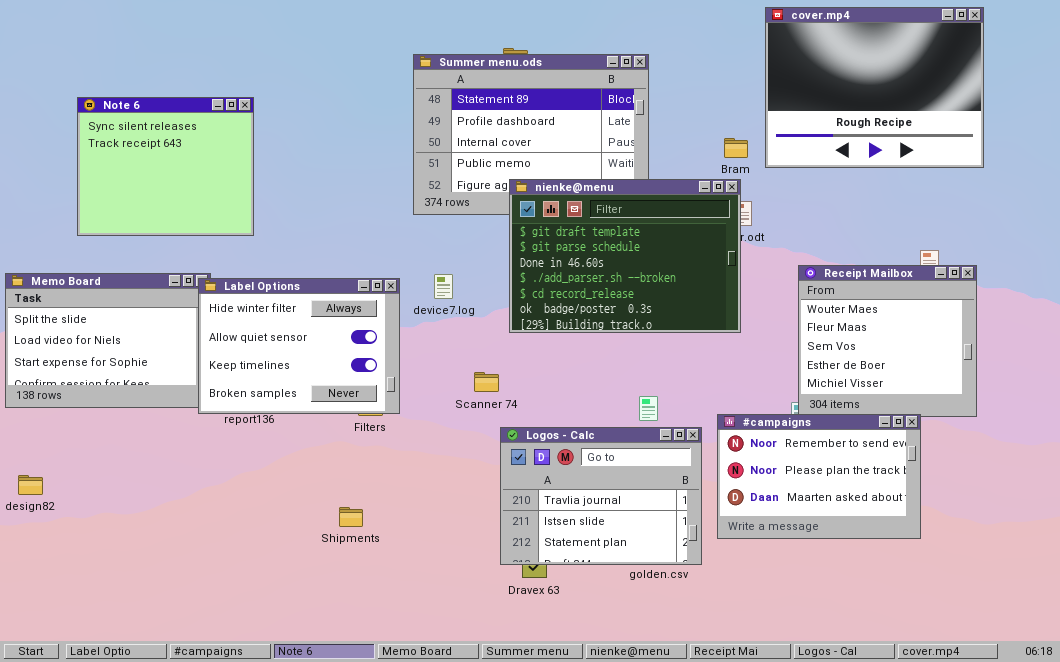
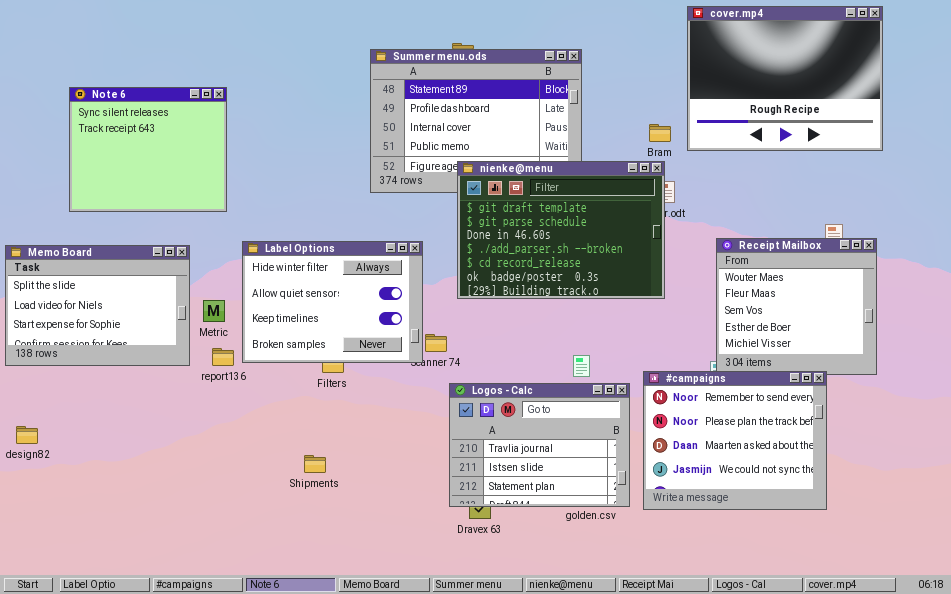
Label Options: [198,278,400,414] -> [242,241,423,363], moved
#campaigns: [717,414,921,539] -> [643,371,827,510], resized

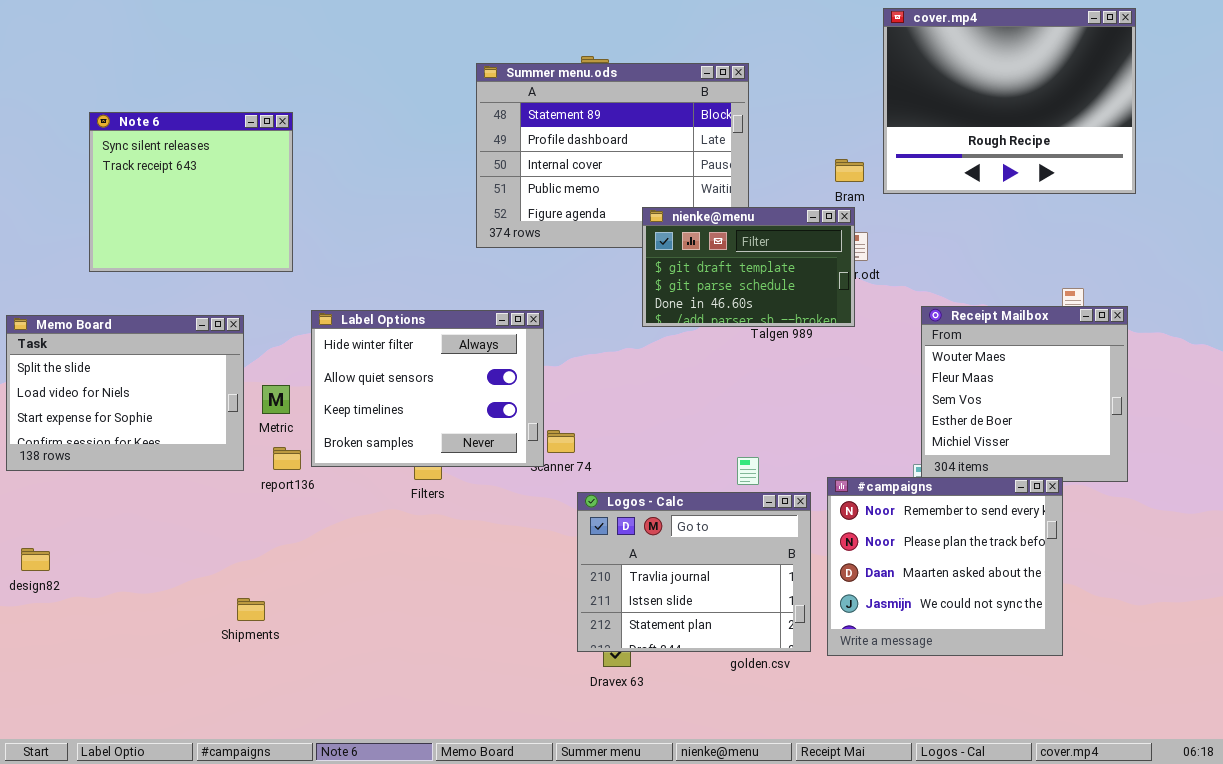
nienke@menu: [457,161,665,299] -> [642,207,855,327], resized
Shipments: [304,455,326,473] -> [237,598,265,621], moved

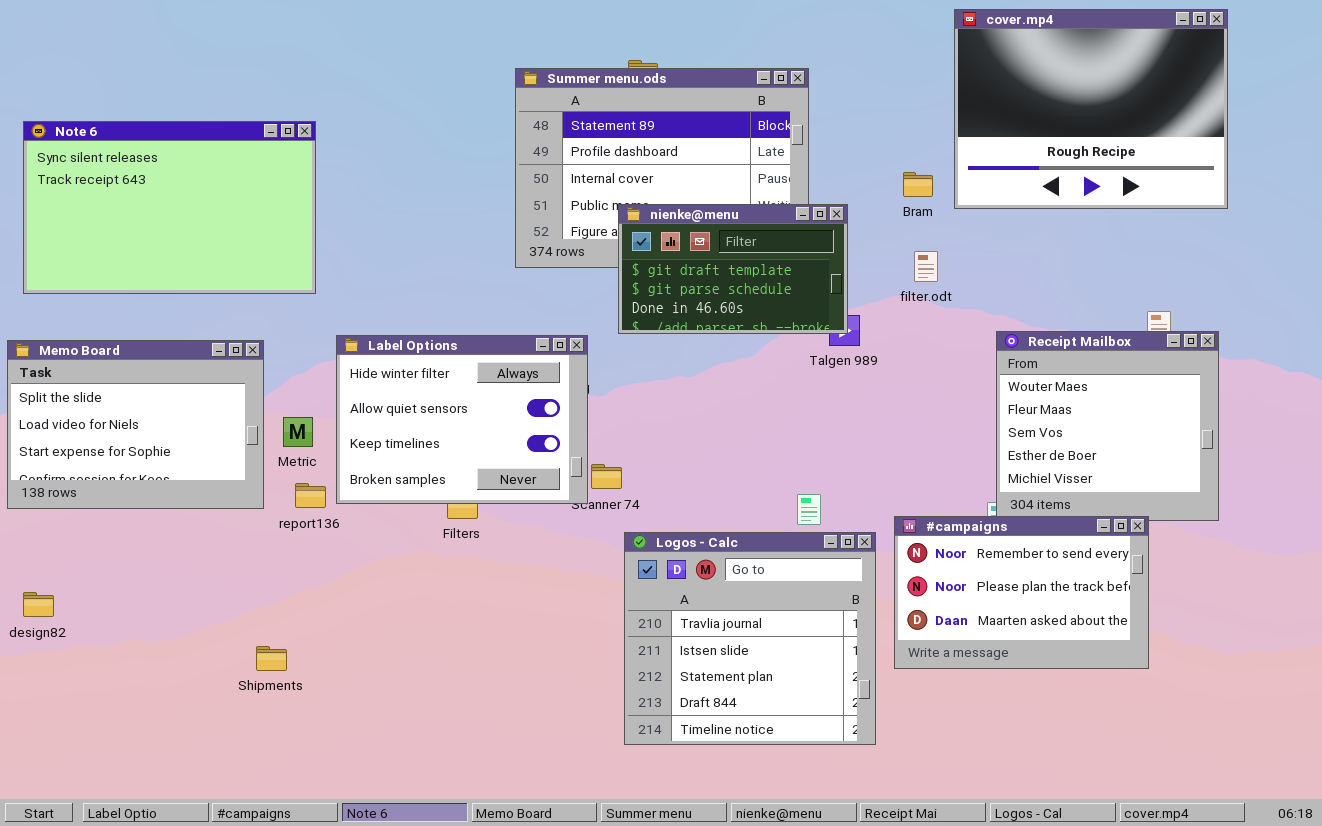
Note 6: [89,112,293,272] -> [23,121,316,294], resized
nienke@menu: [642,207,855,327] -> [618,204,848,334], moved
#campaigns: [827,477,1063,656] -> [894,516,1149,669], resized
Logos - Calc: [577,492,811,652] -> [624,532,876,745], resized

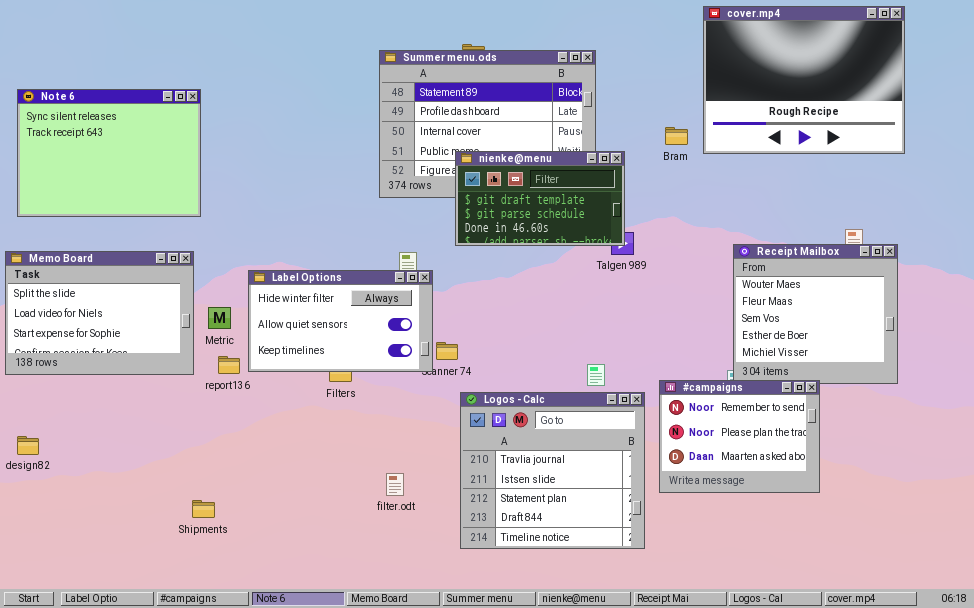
Note 6: [23,121,316,294] -> [17,89,201,217], resized
filter.odt: [914,251,938,282] -> [386,473,404,496], moved
Label Options: [336,335,588,504] -> [248,270,433,372], resized
#campaigns: [894,516,1149,669] -> [659,380,820,493], resized
Shipments: [256,646,287,671] -> [192,500,215,518], moved

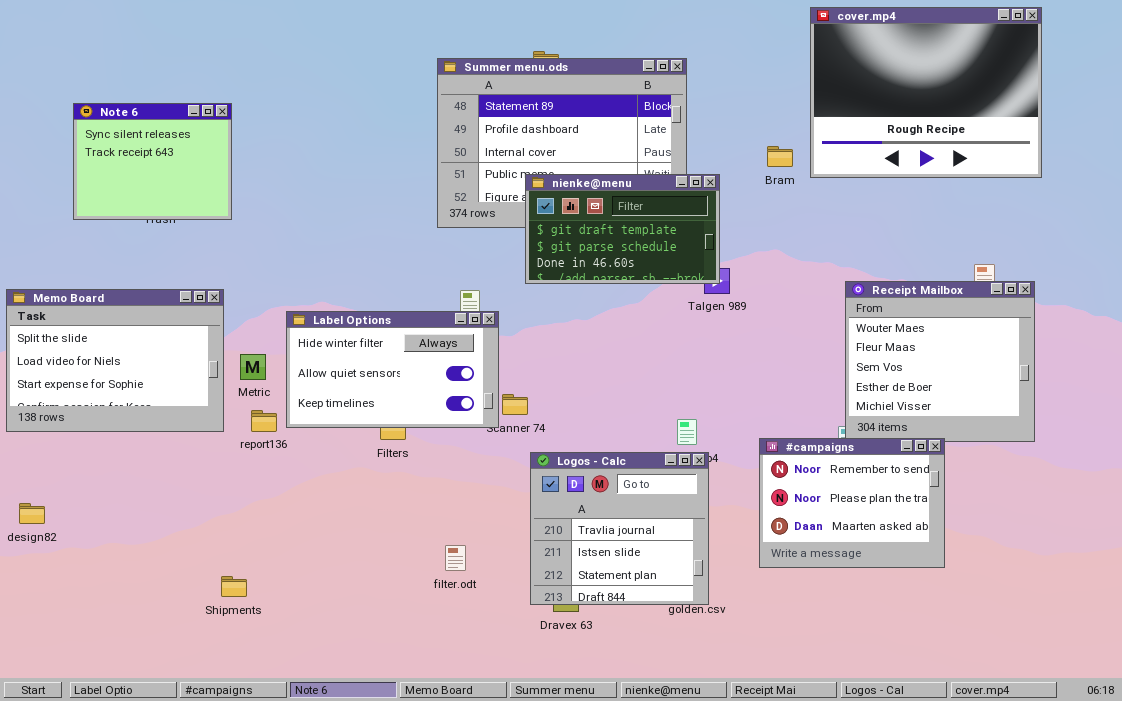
Note 6: [17,89,201,217] -> [73,103,232,220], resized
Logos - Calc: [460,392,645,549] -> [530,452,709,605], resized

